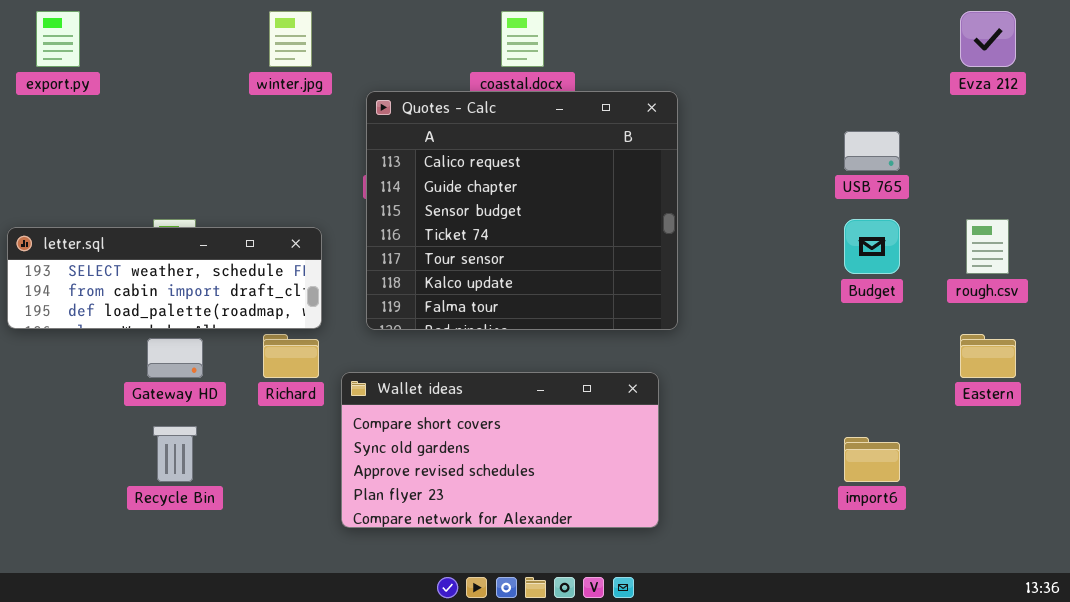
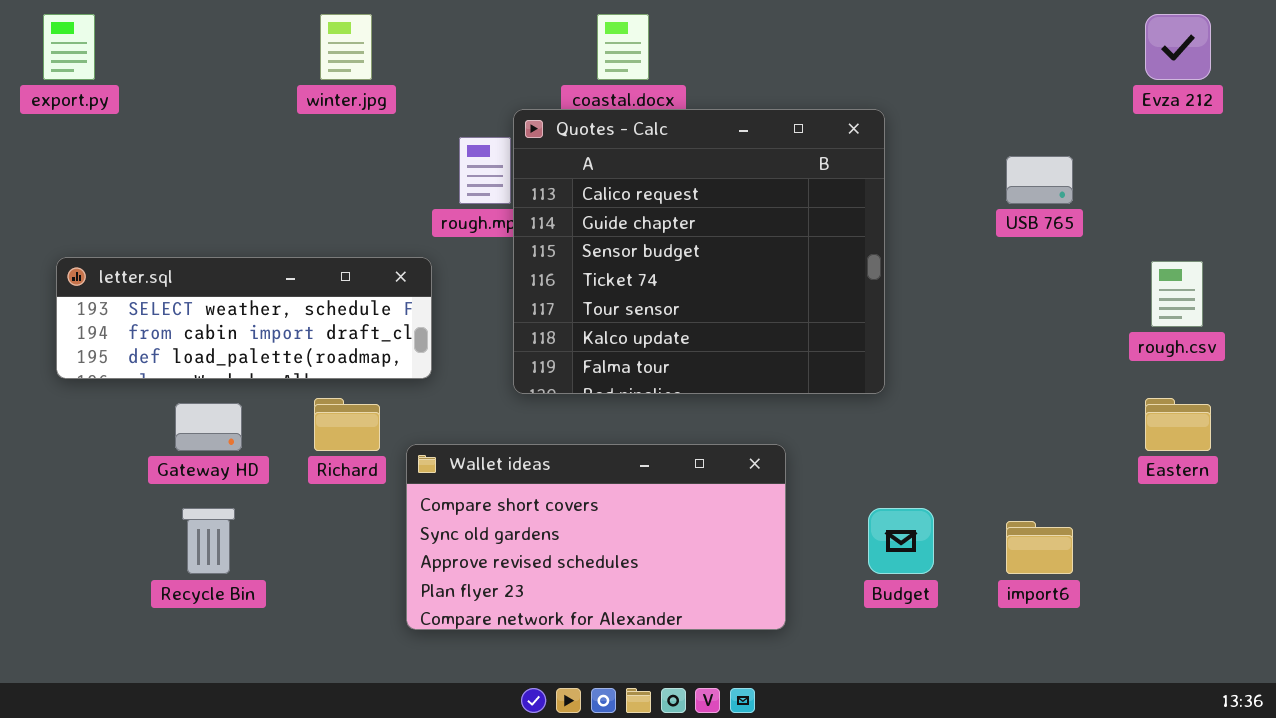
Quotes - Calc: [366,91,678,330] -> [513,109,885,394], moved
Budget: [844,219,900,274] -> [868,508,934,574], moved
letter.sql: [7,227,322,329] -> [56,257,432,379], moved

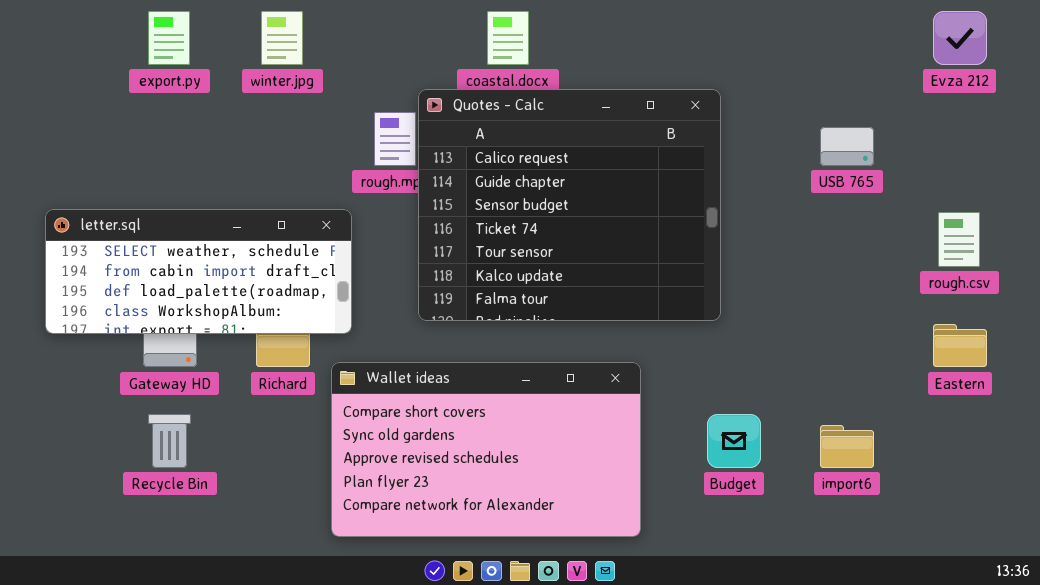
export.py: [43,14,95,80] -> [148,11,190,65], moved
letter.sql: [56,257,432,379] -> [45,209,352,334], resized
Wallet ideas: [406,444,786,630] -> [331,362,641,537], resized

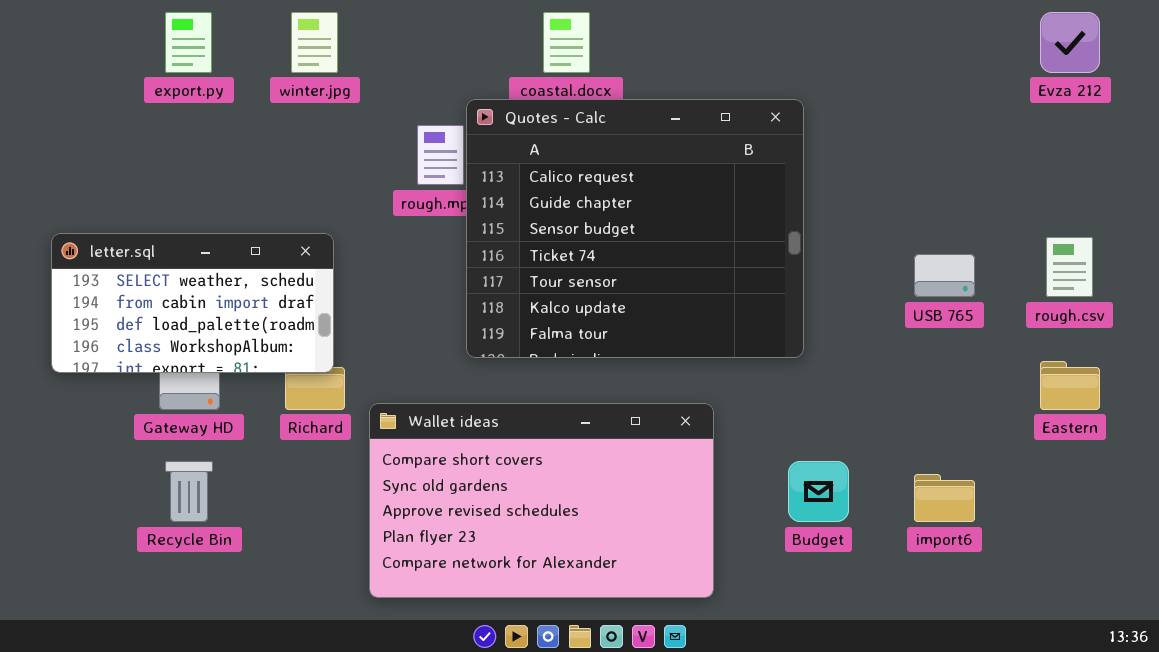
USB 765: [820,127,874,166] -> [914,254,975,297], moved
letter.sql: [45,209,352,334] -> [51,233,334,373], resized

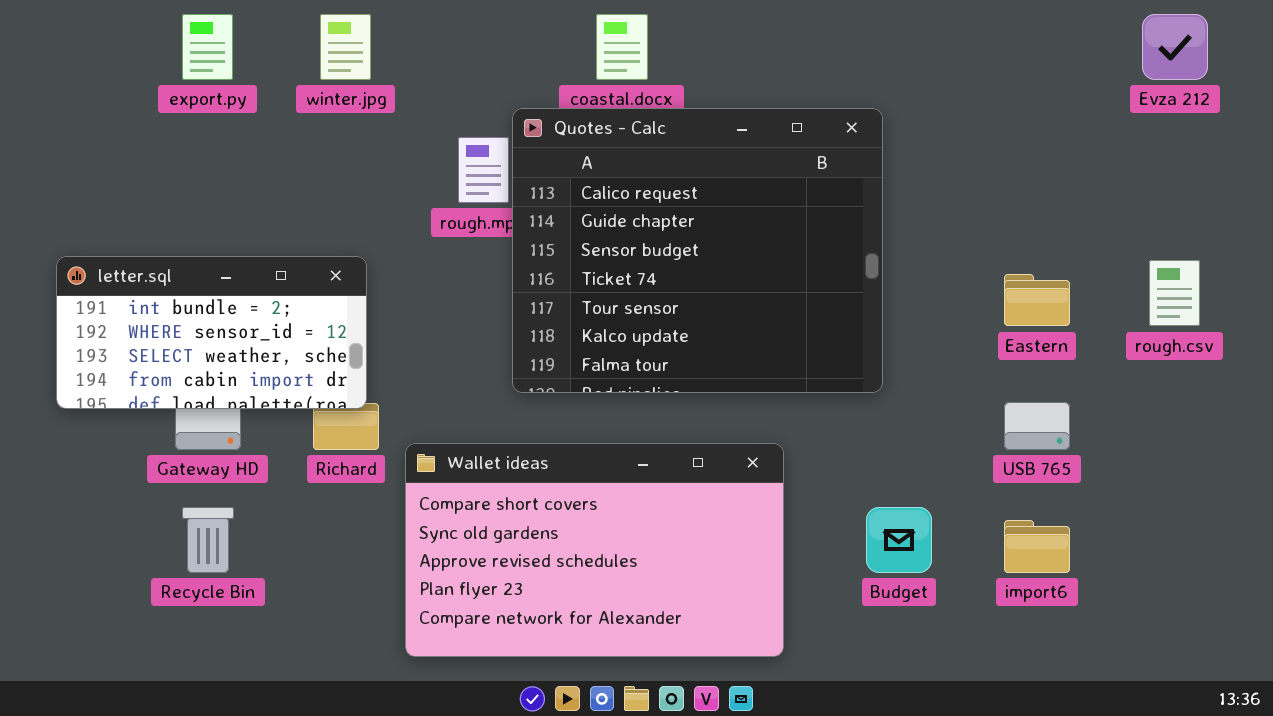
letter.sql: [51,233,334,373] -> [56,256,367,409], scrolled up 2 rows
USB 765: [914,254,975,297] -> [1004,402,1070,450], moved
Eastern: [1040,361,1100,410] -> [1004,274,1070,326], moved

